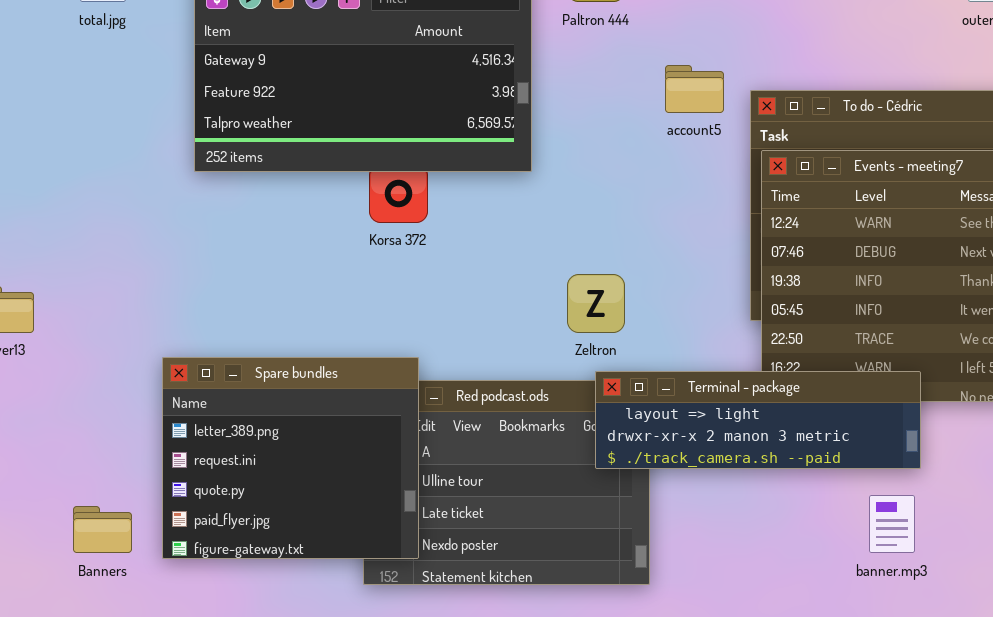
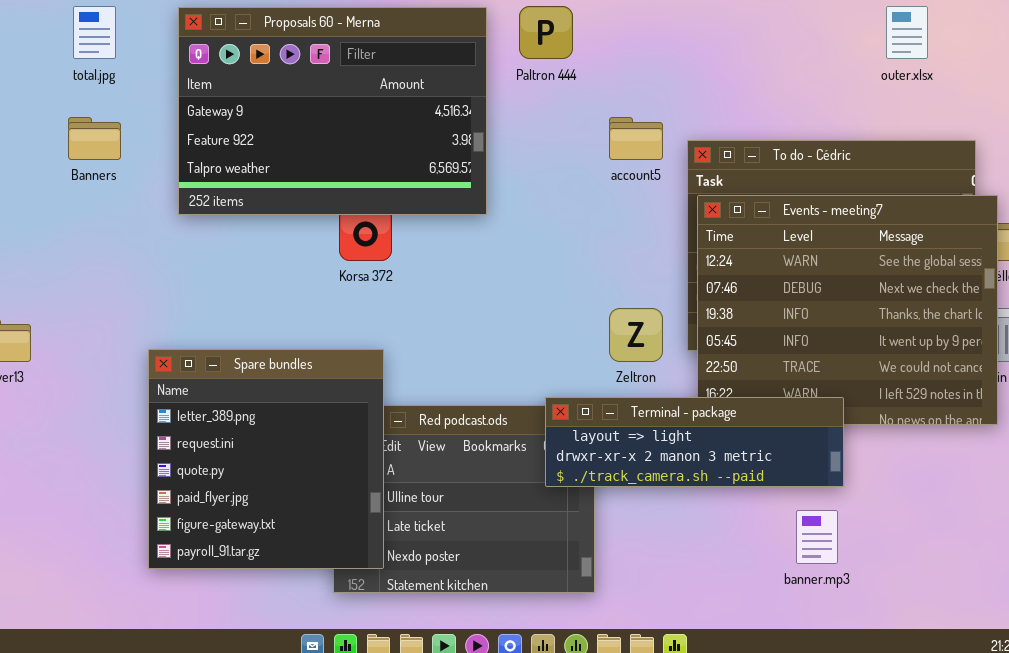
Zeltron: [567,274,625,333] -> [609,308,663,362], moved
Spare bundles: [162,357,419,559] -> [148,349,384,569], resized
Banners: [73,506,132,553] -> [68,117,121,160], moved

